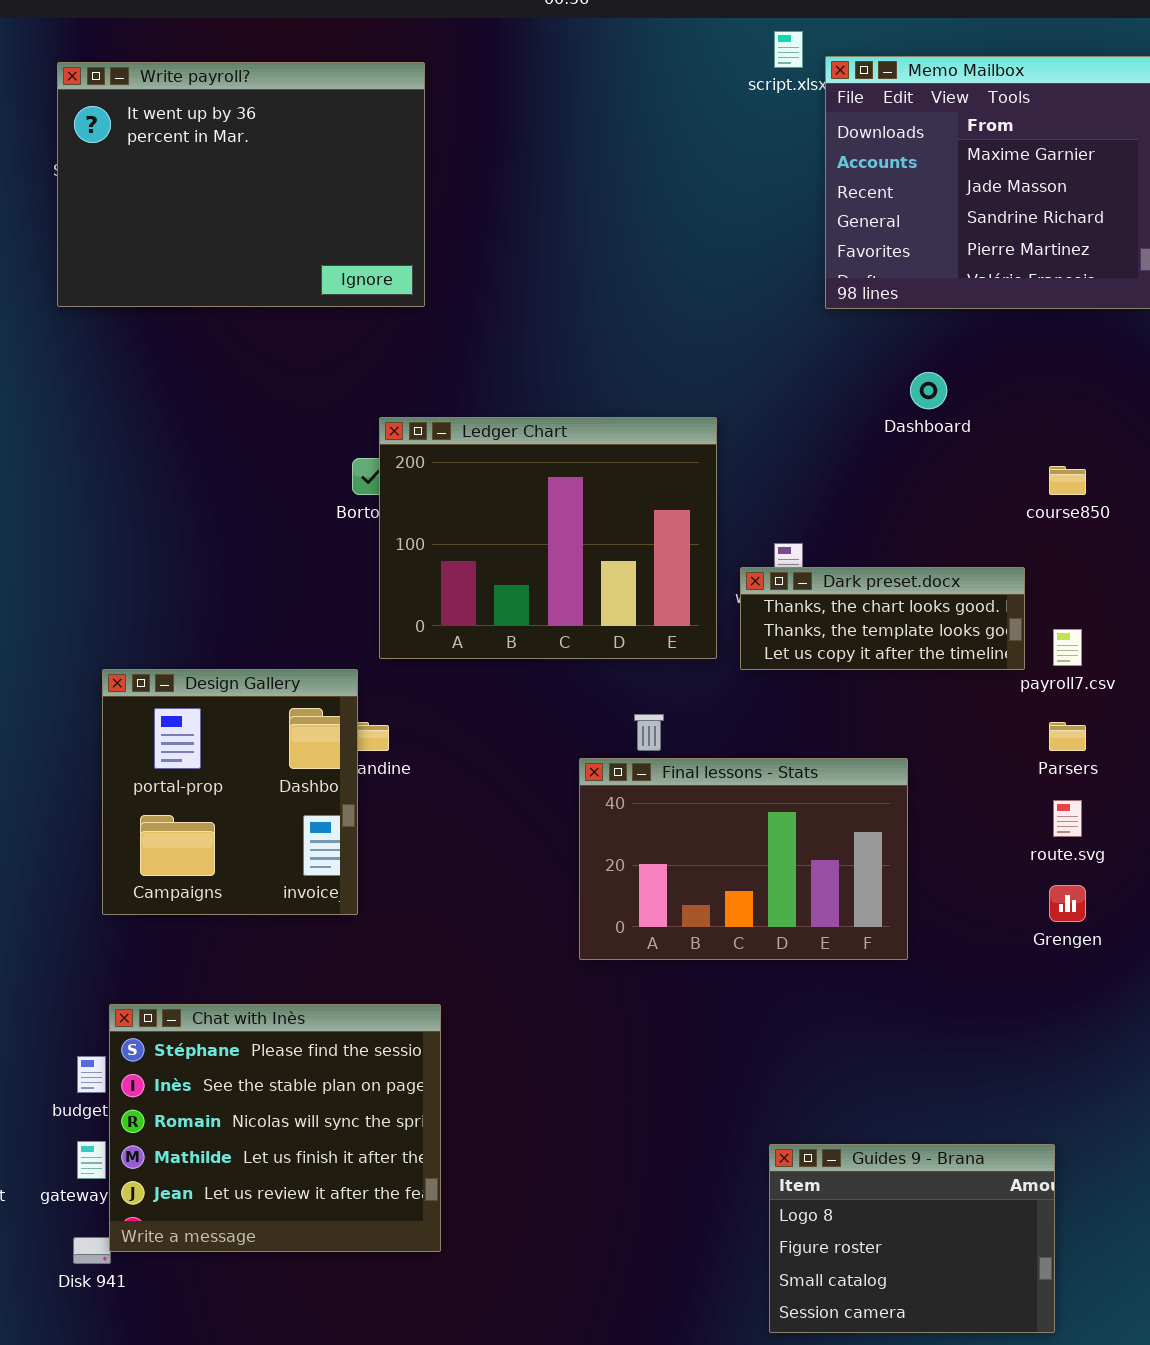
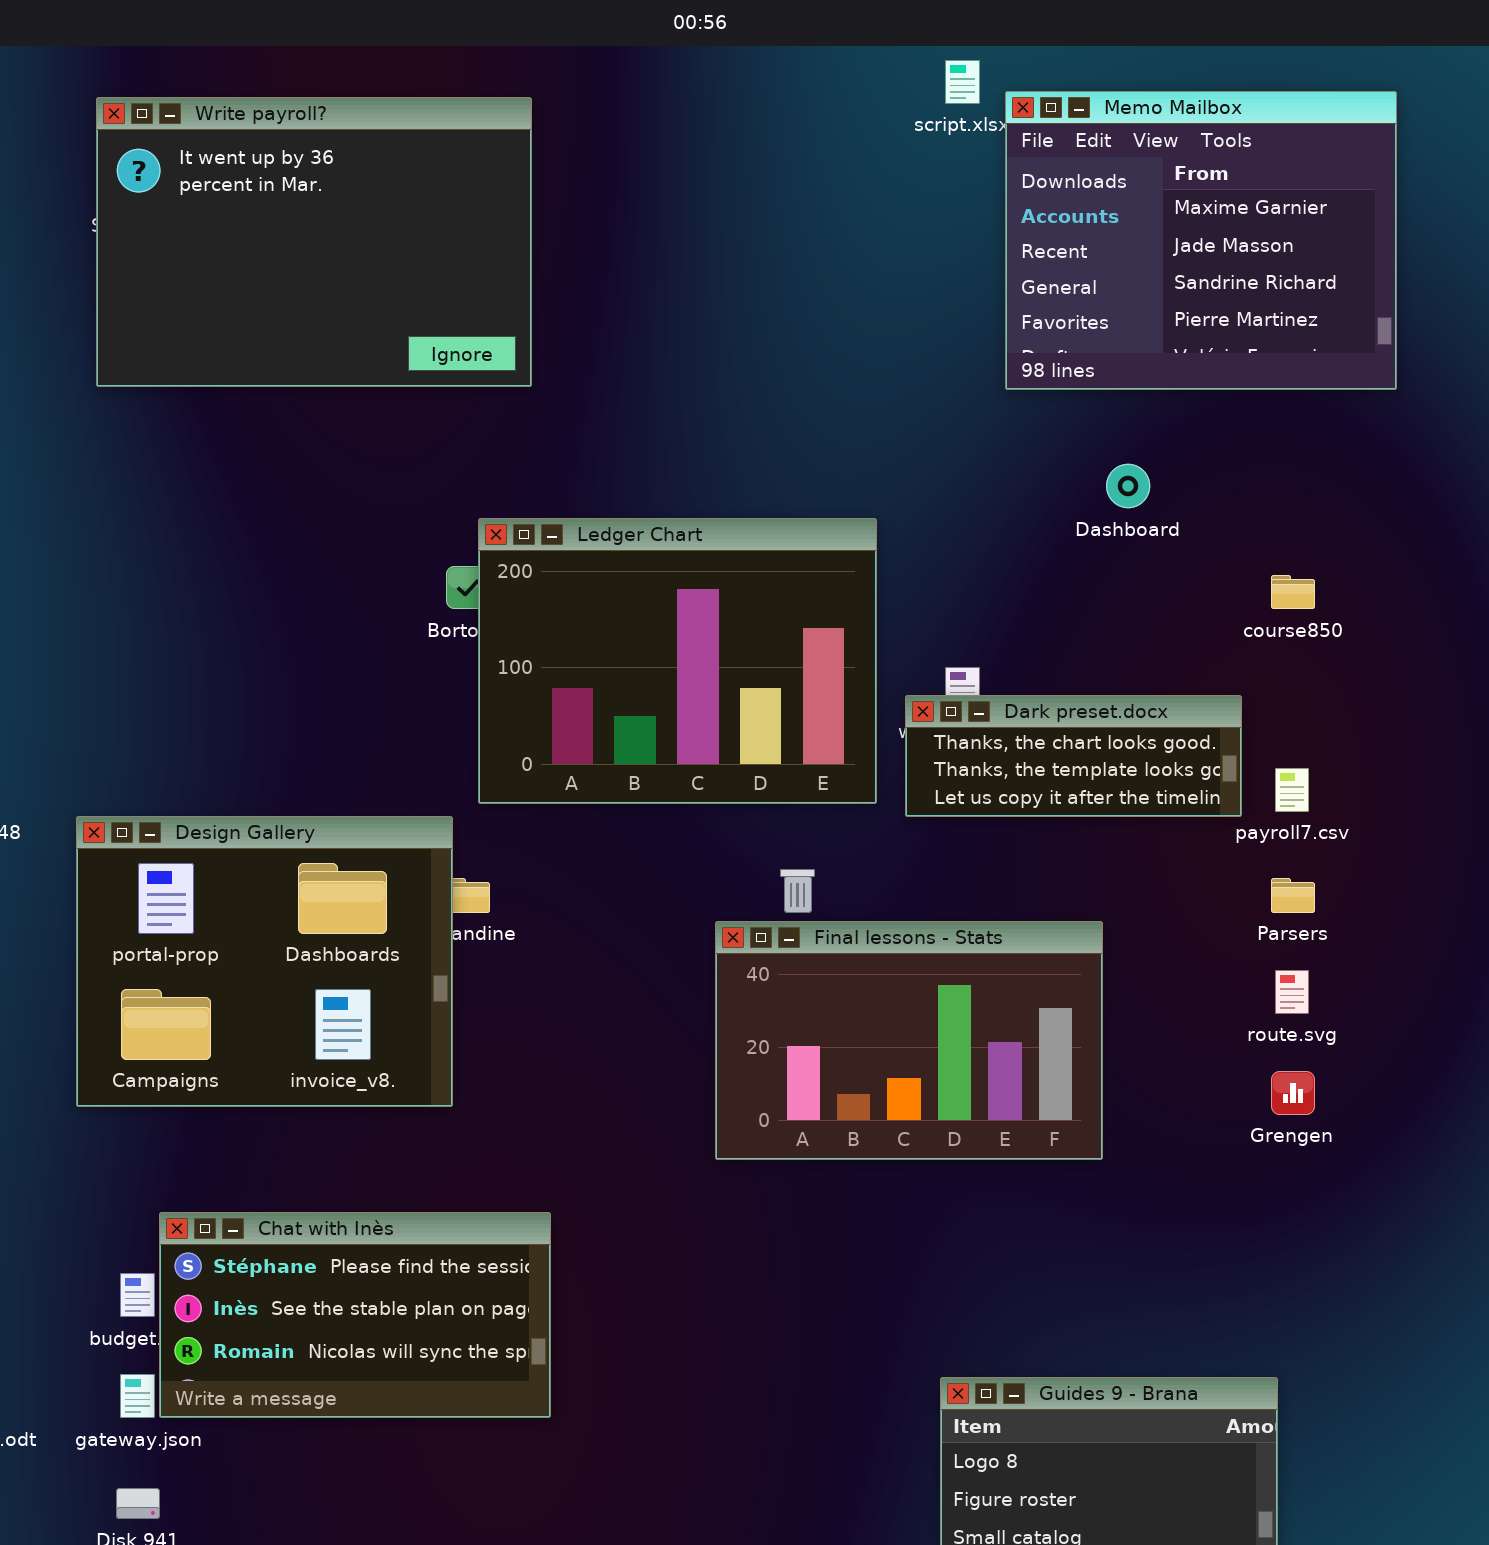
Design Gallery: [102,669,358,915] -> [76,816,453,1107], resized
Chat with Inès: [109,1004,441,1252] -> [159,1212,551,1418], resized

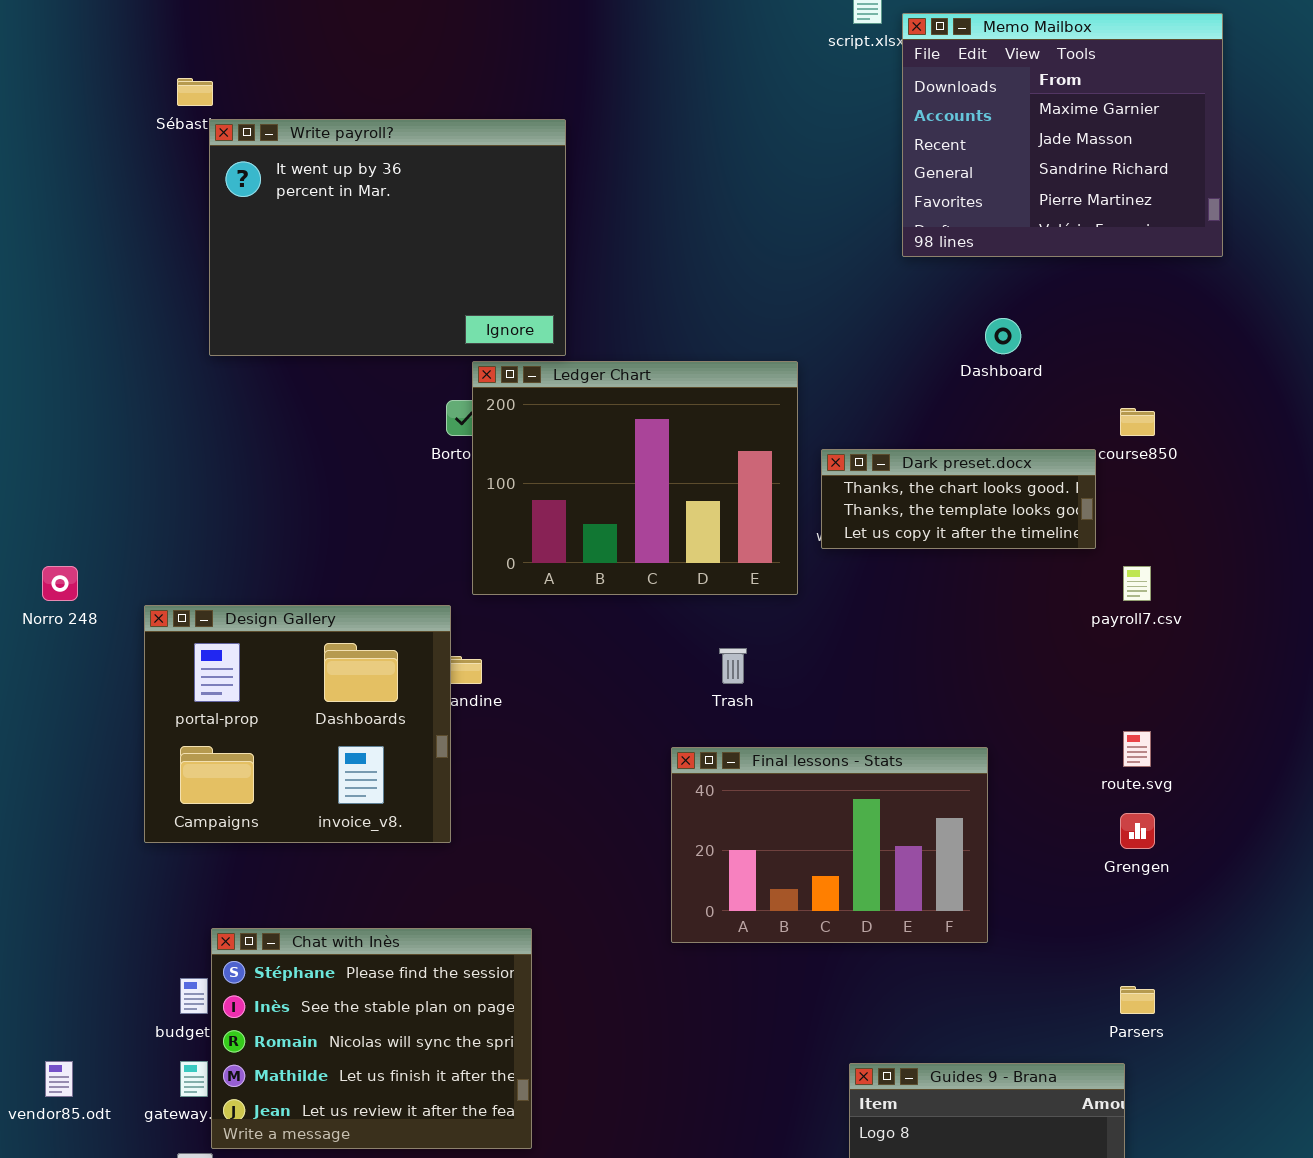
Write payroll?: [96,97,532,387] -> [209,119,566,356], moved
Dark preset.docx: [905,695,1242,817] -> [821,449,1096,549], moved
Parsers: [1271,878,1315,913] -> [1120,986,1155,1014], moved
Final lessons - Stats: [715,921,1103,1160] -> [671,747,988,943], moved
Chat with Inès: [159,1212,551,1418] -> [211,928,532,1149], resized

